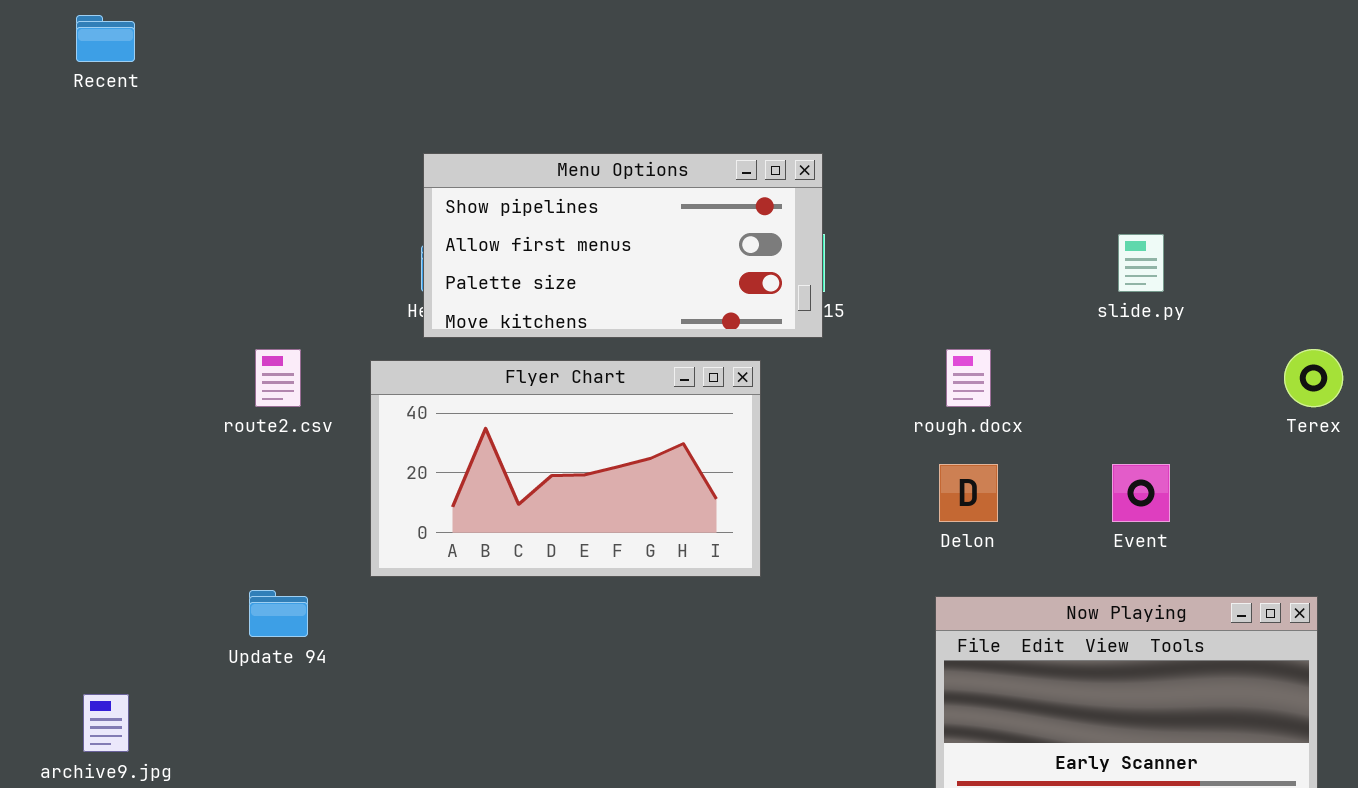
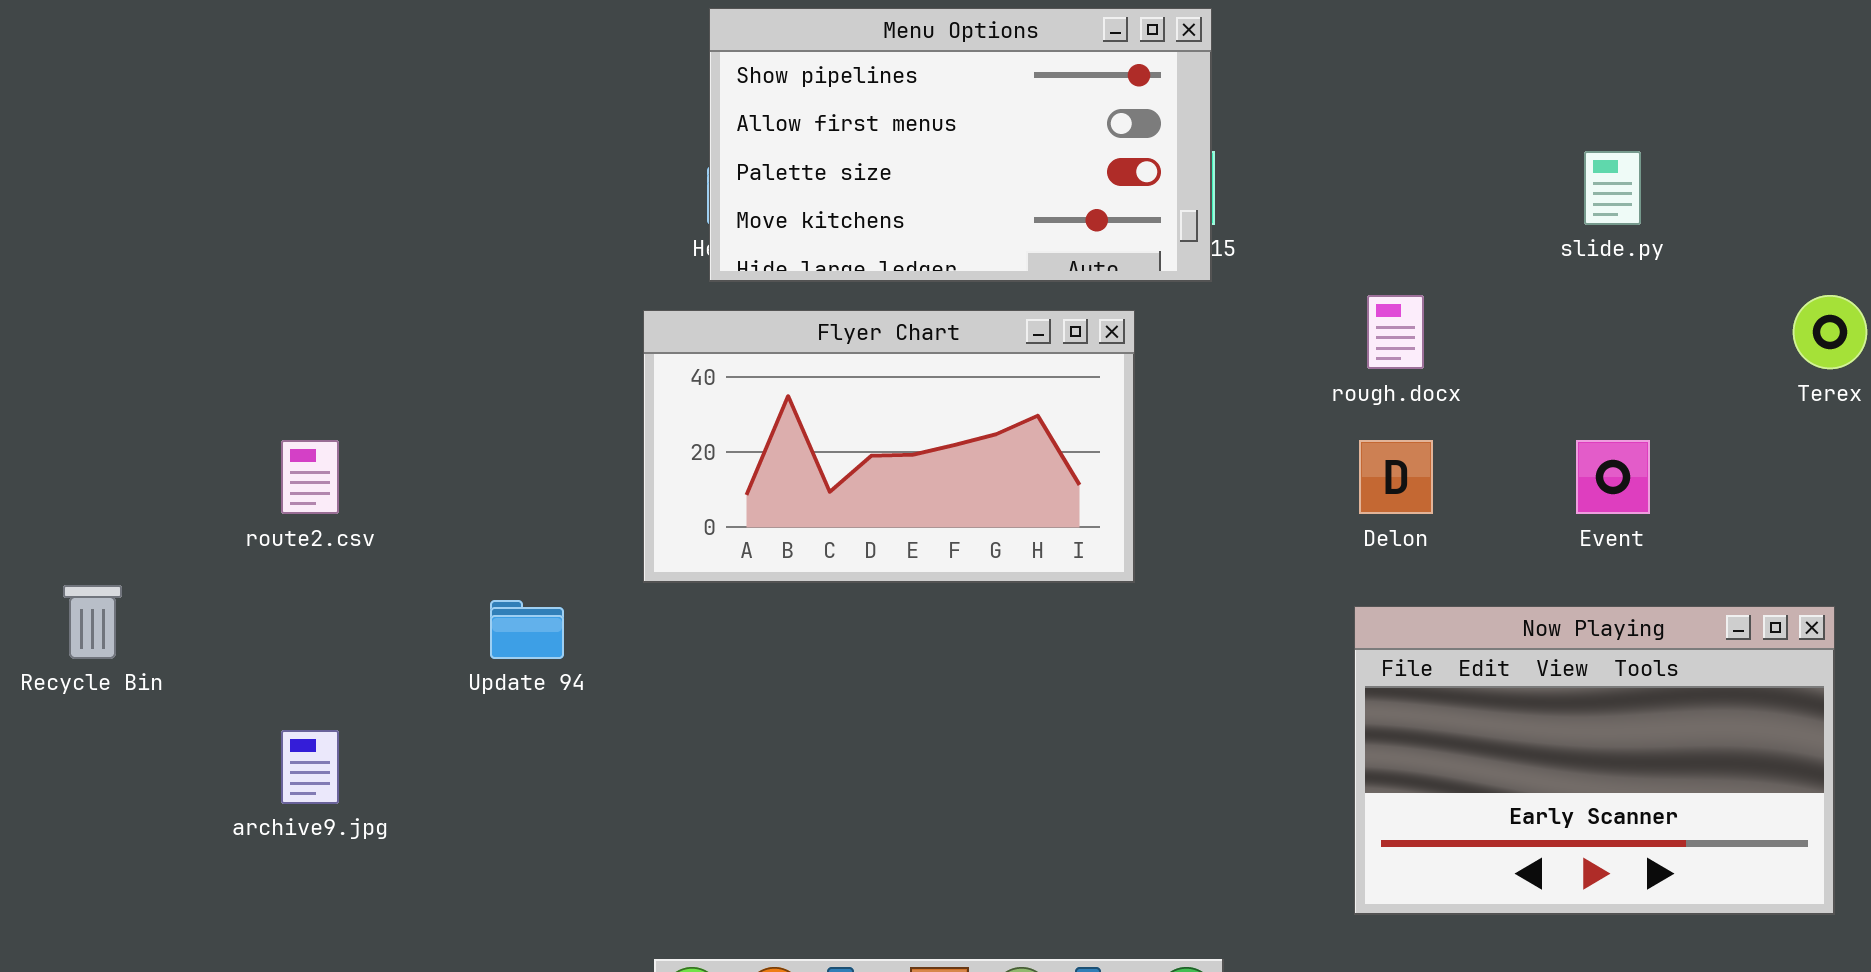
Menu Options: [423,153,823,338] -> [709,8,1212,282], resized
route2.csv: [255,349,301,407] -> [281,440,339,514], moved

